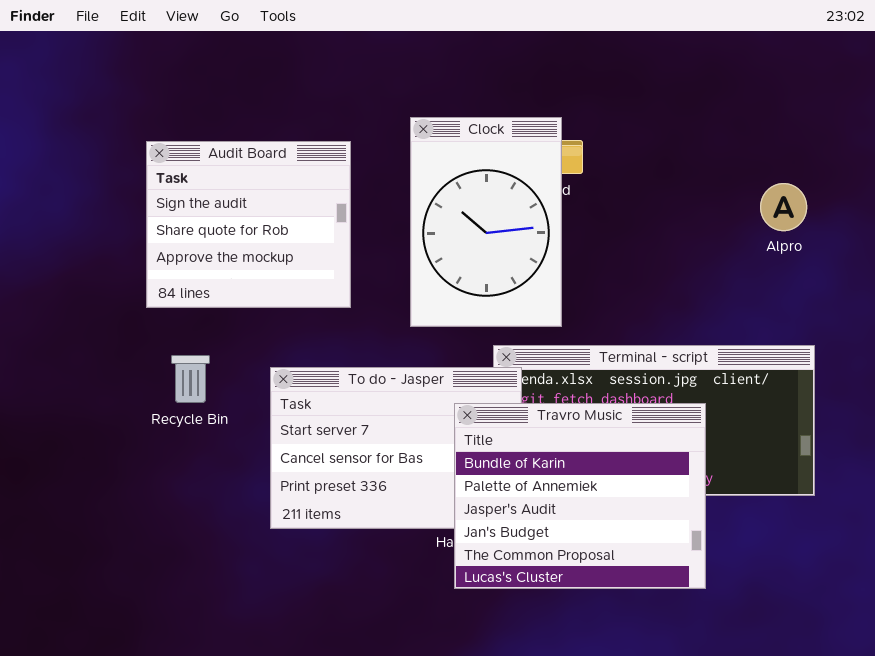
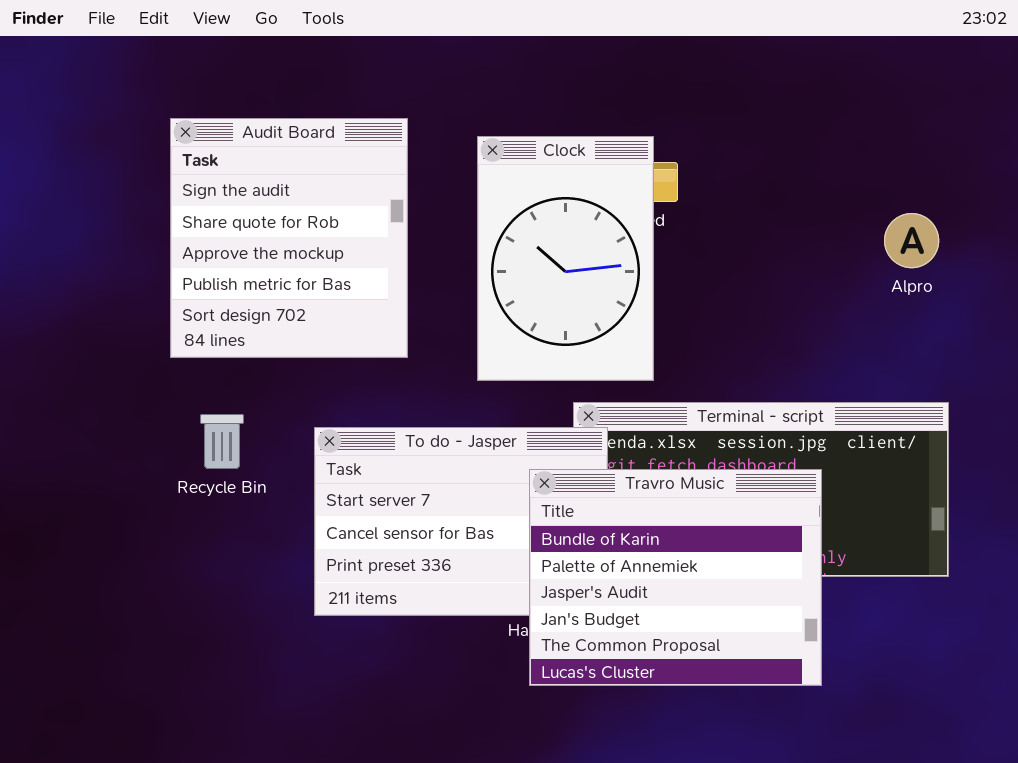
Audit Board: [146,141,351,308] -> [170,118,408,358], resized

